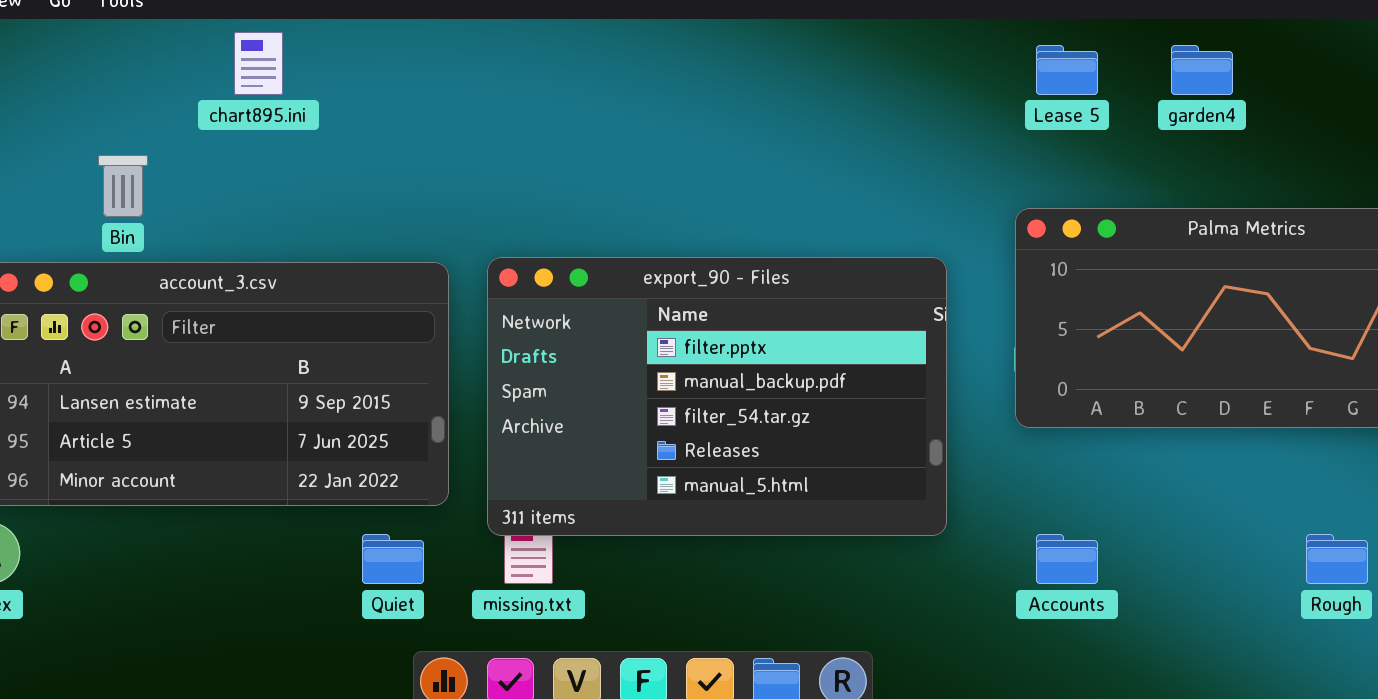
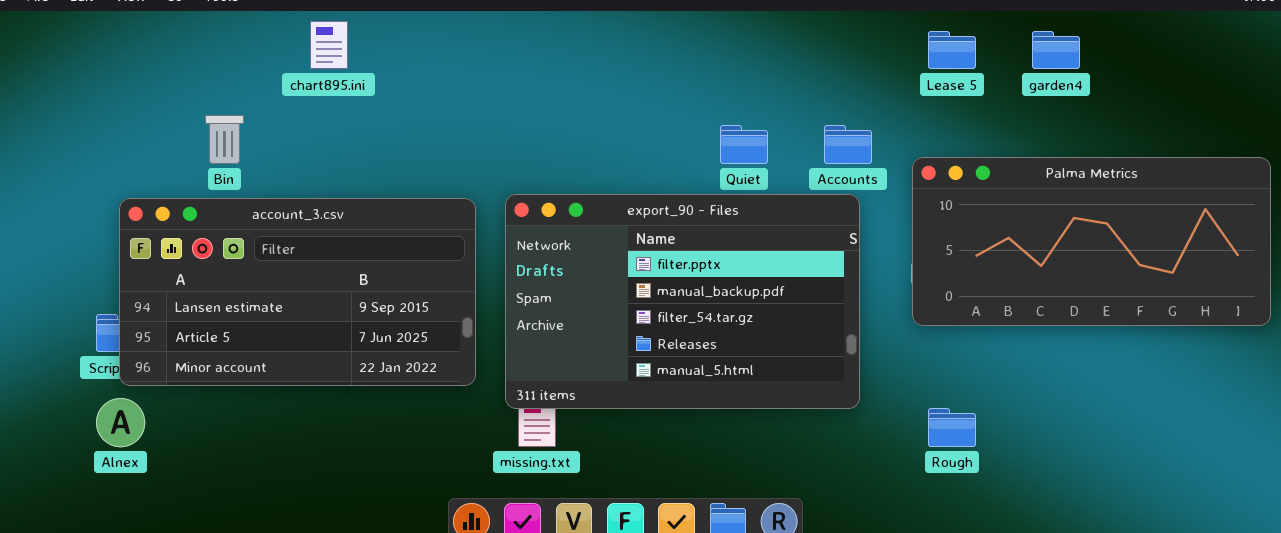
Quiet: [362,534,424,584] -> [720,125,768,164], moved
Accounts: [1036,534,1098,584] -> [824,125,872,164], moved
Rough: [1306,534,1368,584] -> [928,408,976,447], moved

